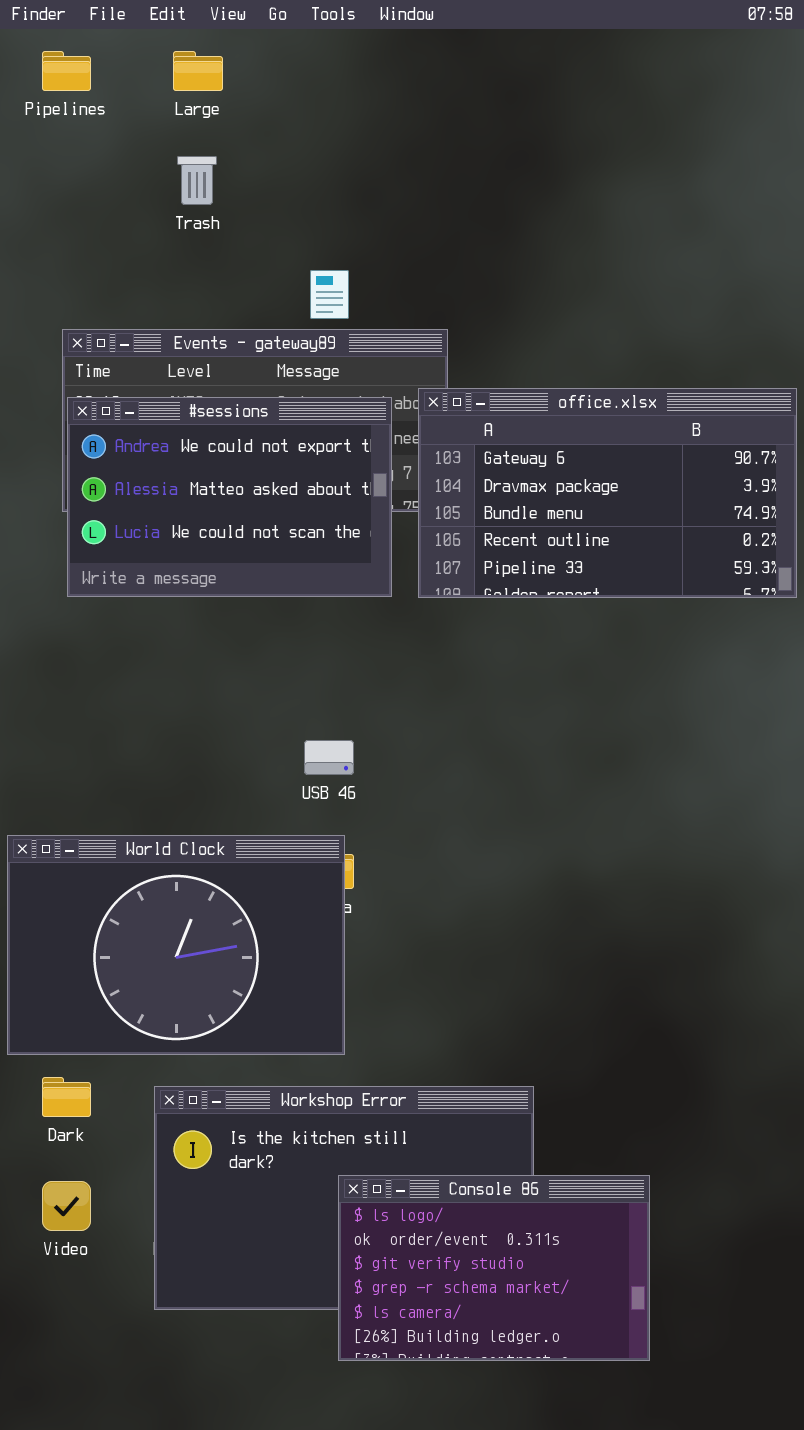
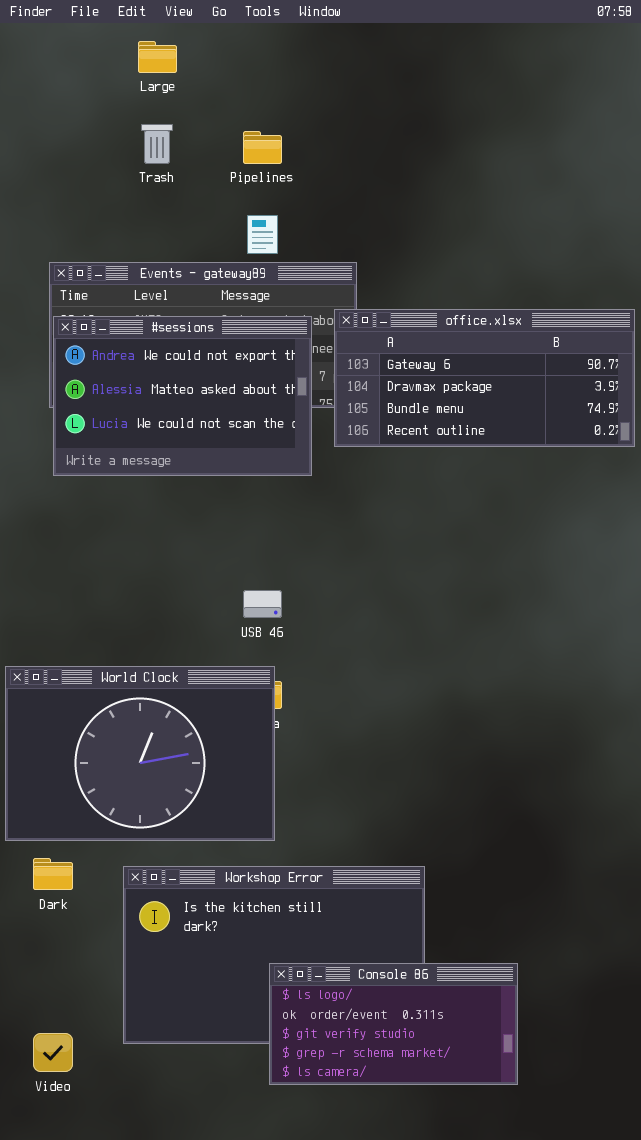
Pipelines: [42,51,91,91] -> [243,131,282,164], moved
office.xlsx: [418,388,797,598] -> [334,309,635,447], resized
Console 86: [338,1175,650,1361] -> [269,963,518,1085], resized
Video: [42,1181,91,1231] -> [33,1033,73,1072], moved

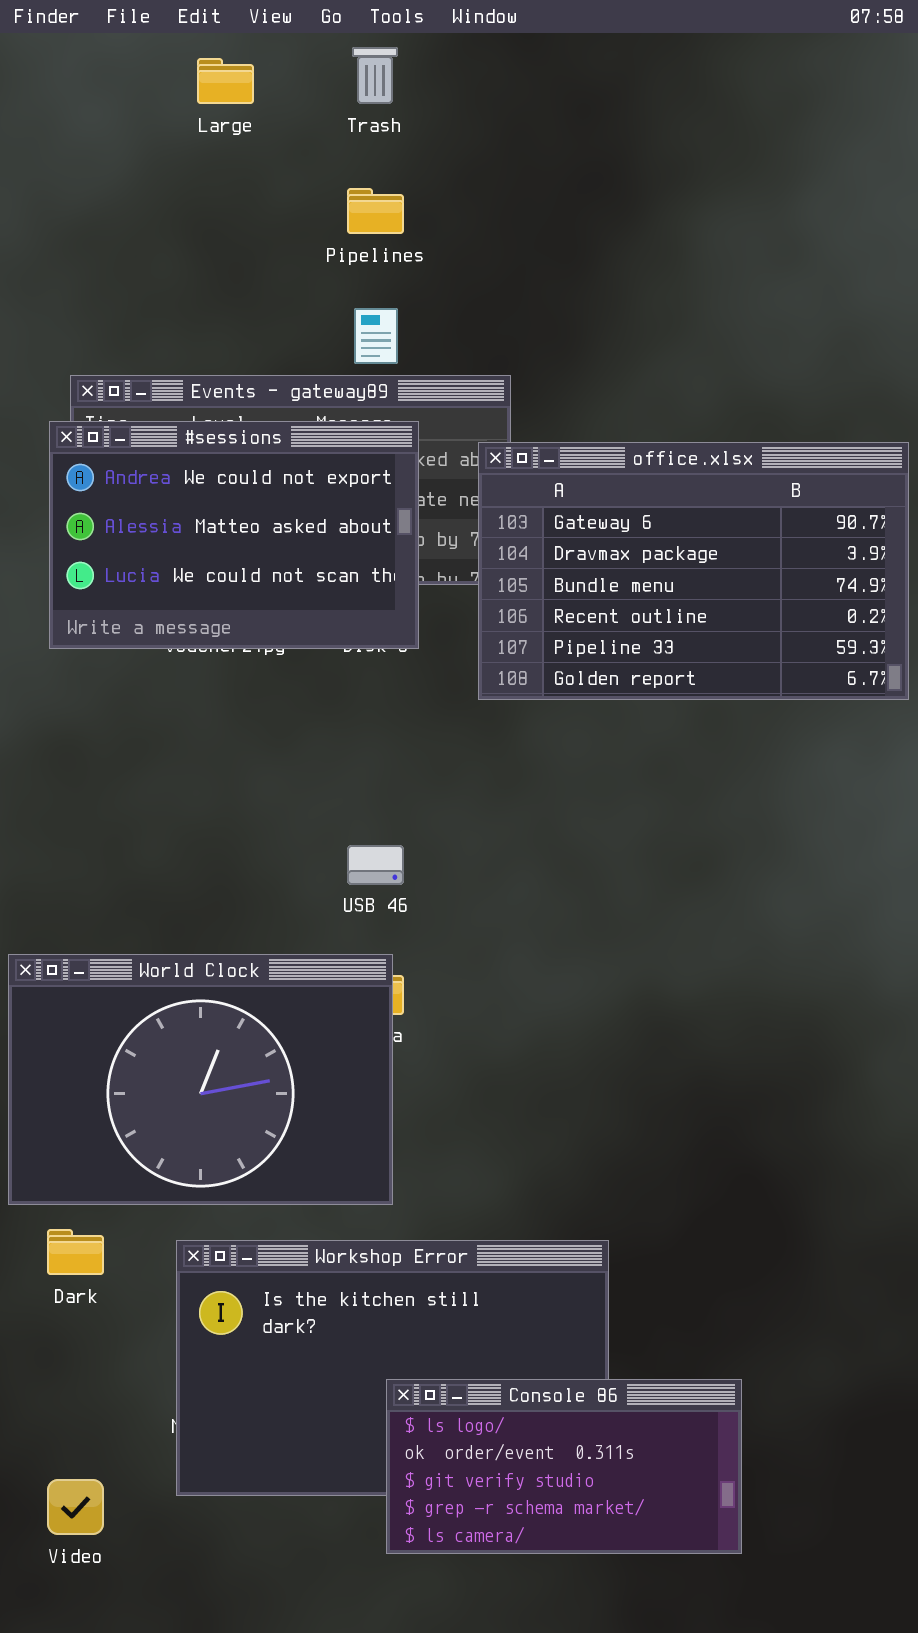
Trash: [141,124,173,164] -> [352,47,398,104], moved
office.xlsx: [334,309,635,447] -> [478,442,909,700], resized
#sessions: [53,316,312,476] -> [49,421,419,649], moved

